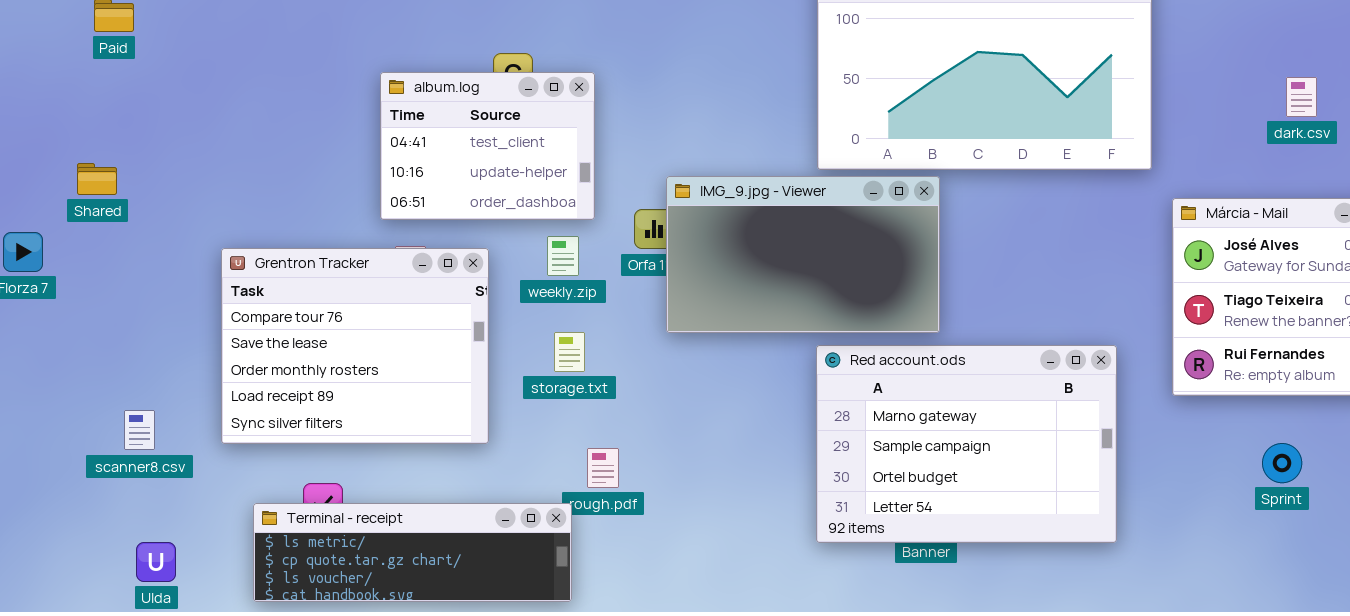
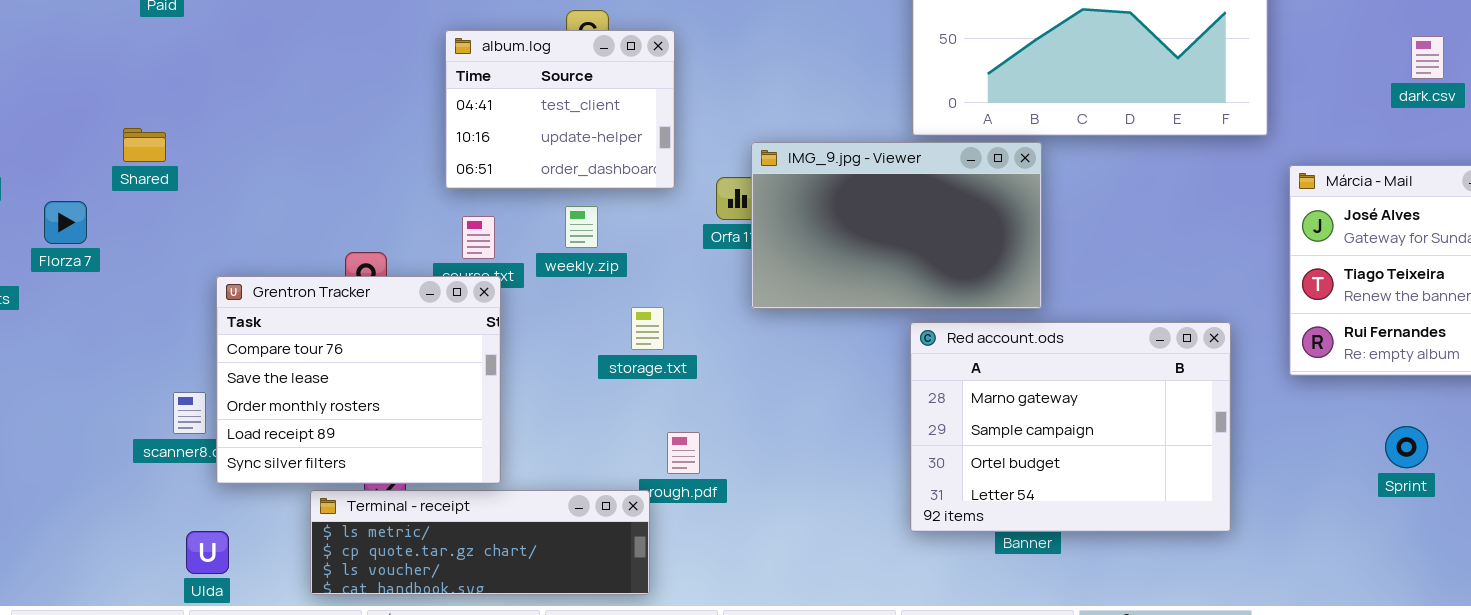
weekly.zip: [547,236,579,276] -> [565,206,598,248], moved
Grentron Tracker: [221,248,489,444] -> [216,276,501,484], moved

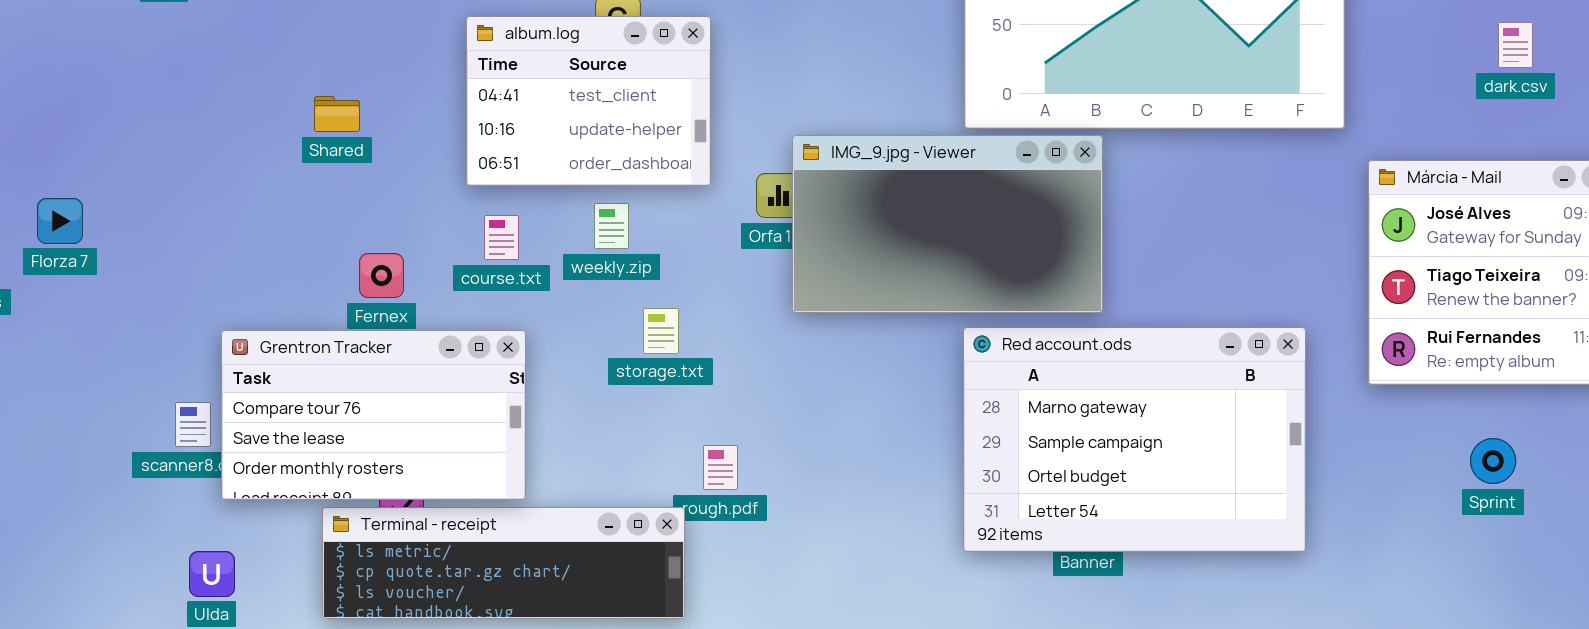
Shared: [123,128,166,162] -> [314,96,360,132], moved
Grentron Tracker: [216,276,501,484] -> [221,330,526,500], resized
storage.txt: [631,307,664,350] -> [643,308,679,354], moved

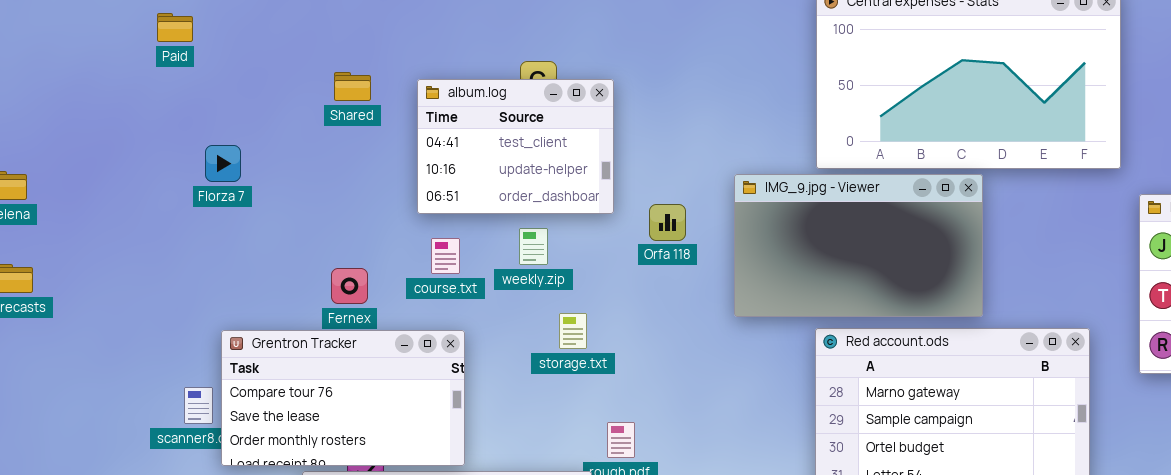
Shared: [314,96,360,132] -> [334,72,371,101], moved
IMG_9.jpg - Viewer: [792,135,1103,313] -> [734,174,983,317], moved
Florza 7: [37,198,83,244] -> [205,145,241,182], moved

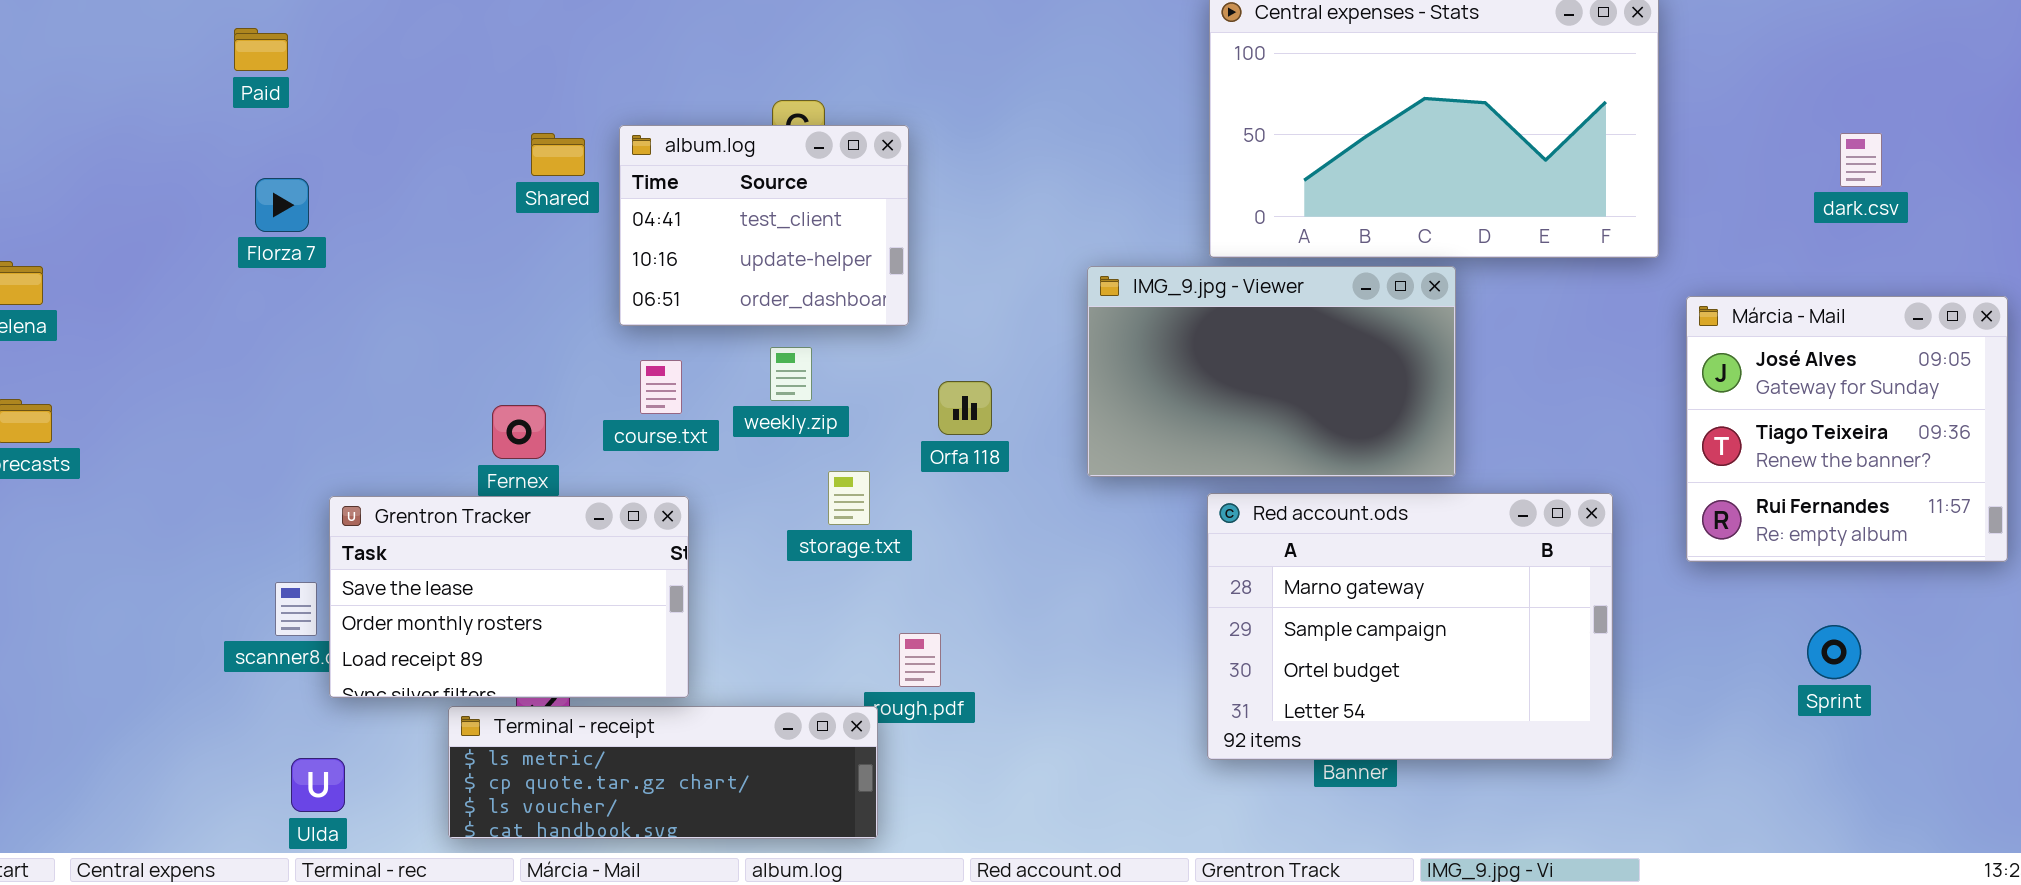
Shared: [334,72,371,101] -> [531,133,585,176], moved
Florza 7: [205,145,241,182] -> [255,178,309,232], moved
Orfa 118: [649,204,686,241] -> [938,381,992,435], moved
Grentron Tracker: [221,330,465,466] -> [329,496,689,698], scrolled down 1 row

